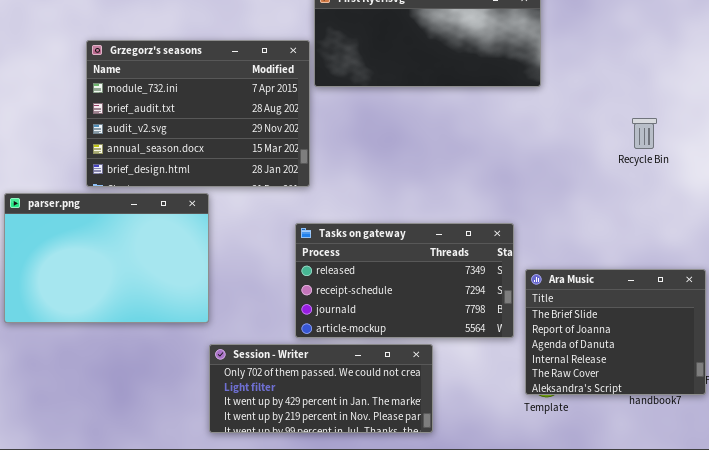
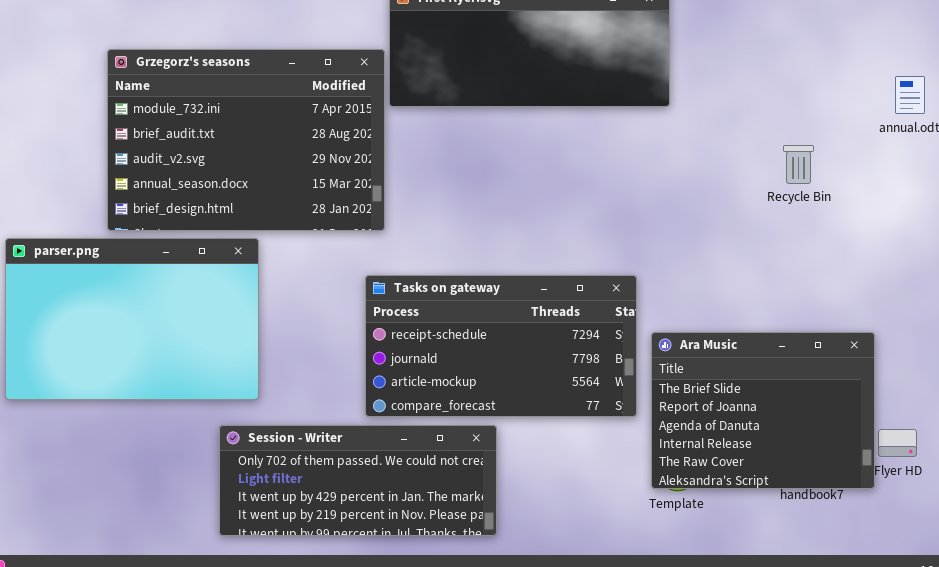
Tasks on gateway: [295,223,514,338] -> [365,275,637,417], scrolled down 1 row
Session - Writer: [209,344,433,433] -> [219,425,497,536], moved

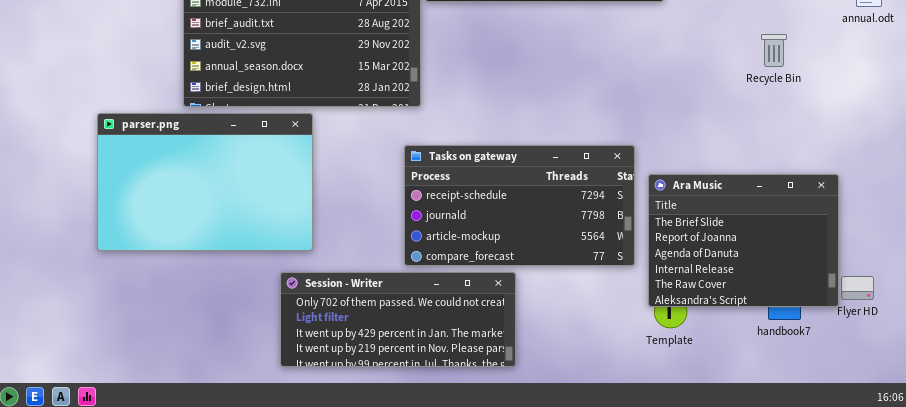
Ara Music: [651,332,875,489] -> [648,174,839,307], moved

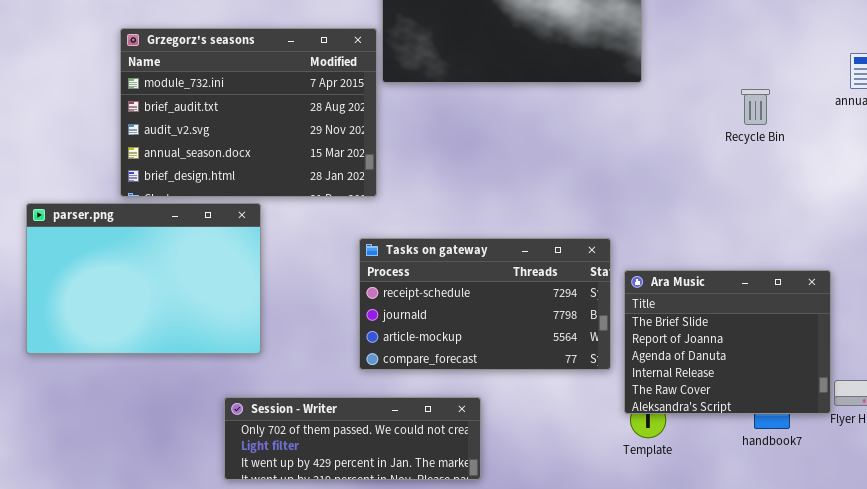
Recycle Bin: [761,34,787,67] -> [741,89,770,125], moved
Session - Writer: [280,272,516,367] -> [224,397,481,480], resized

